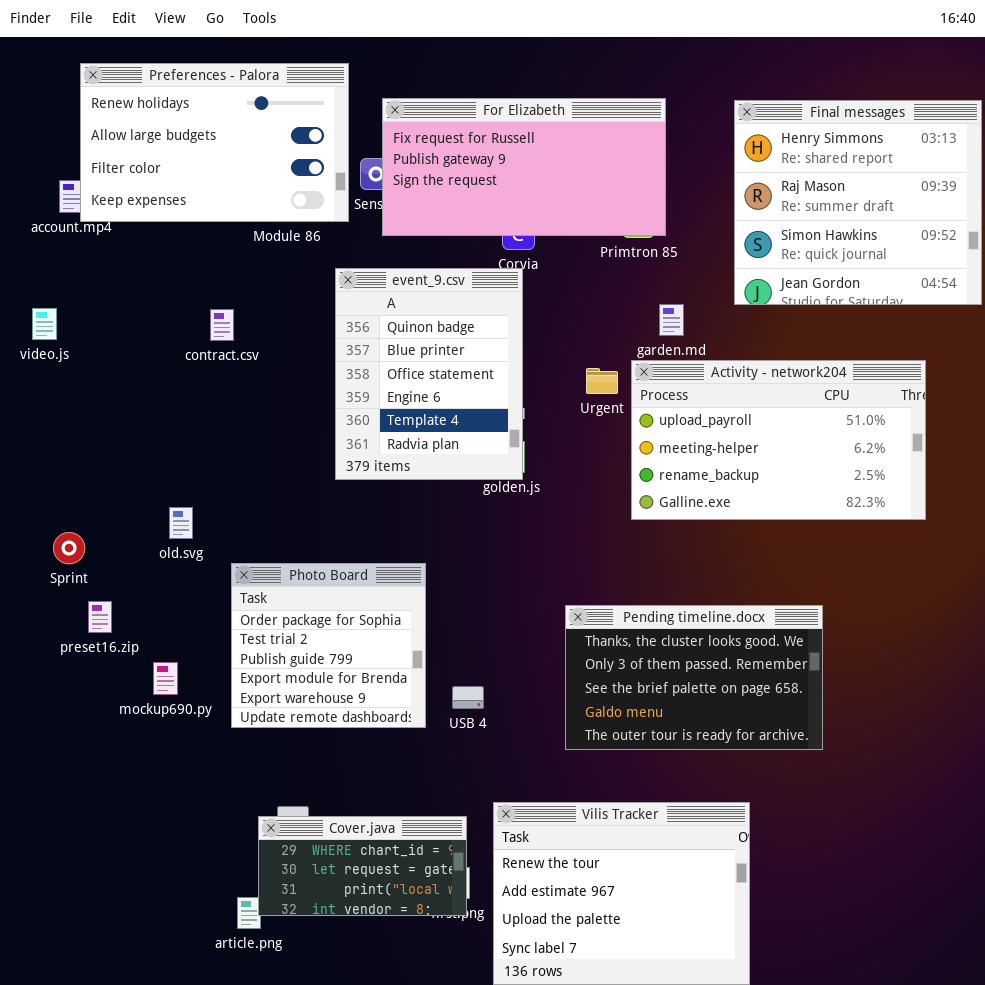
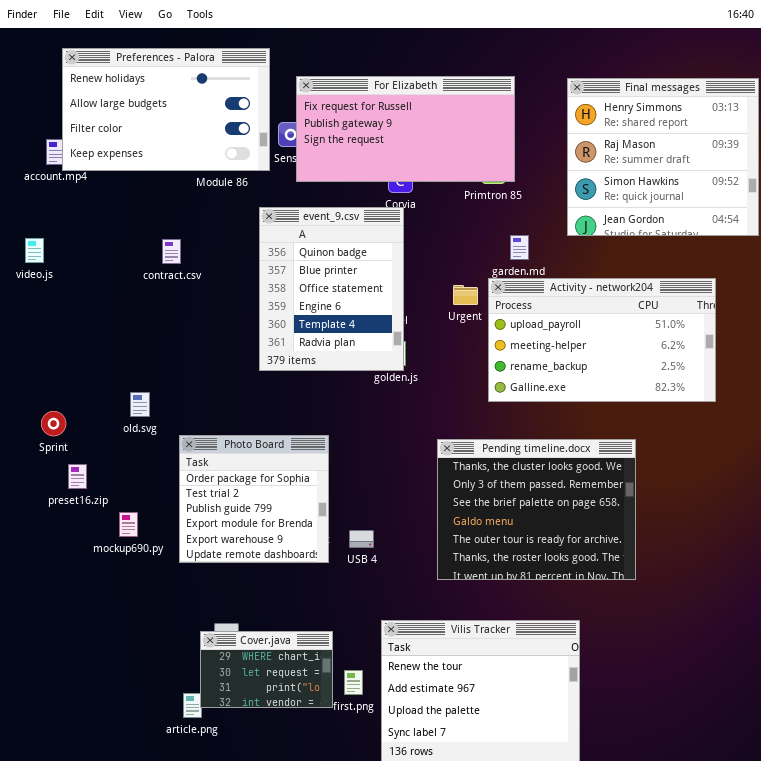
Pending timeline.docx: [565,605,823,750] -> [437,439,636,580], resized
Cover.java: [258,816,467,916] -> [200,631,333,708], resized

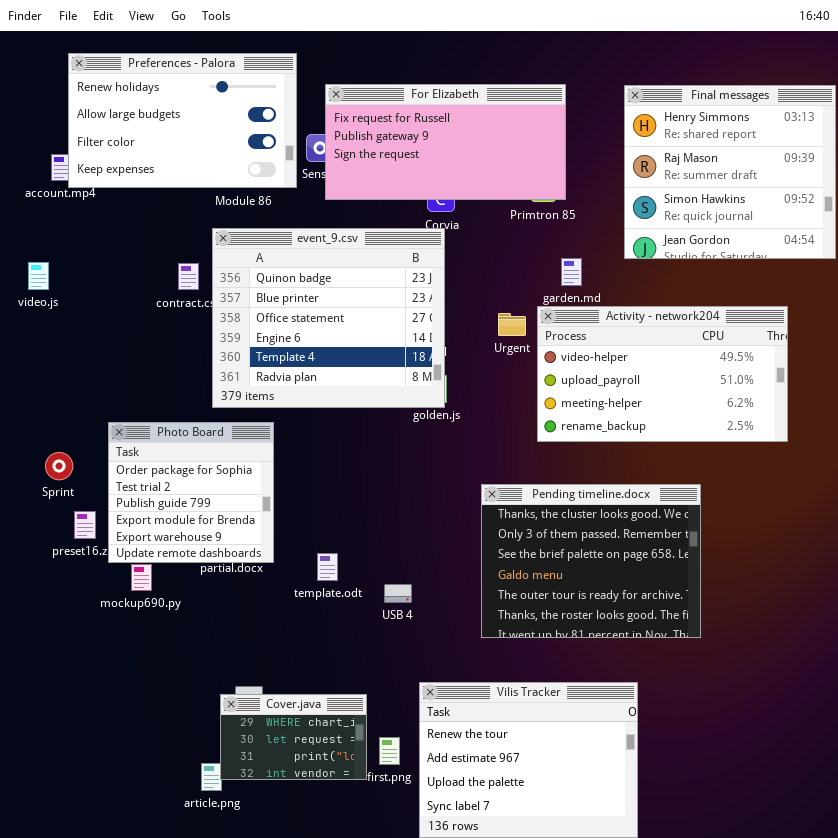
event_9.csv: [259,207,404,371] -> [212,228,445,408], resized
Activity - network204: [488,278,716,402] -> [537,306,788,442], scrolled up 1 row
Photo Board: [179,435,329,563] -> [108,422,274,563], moved

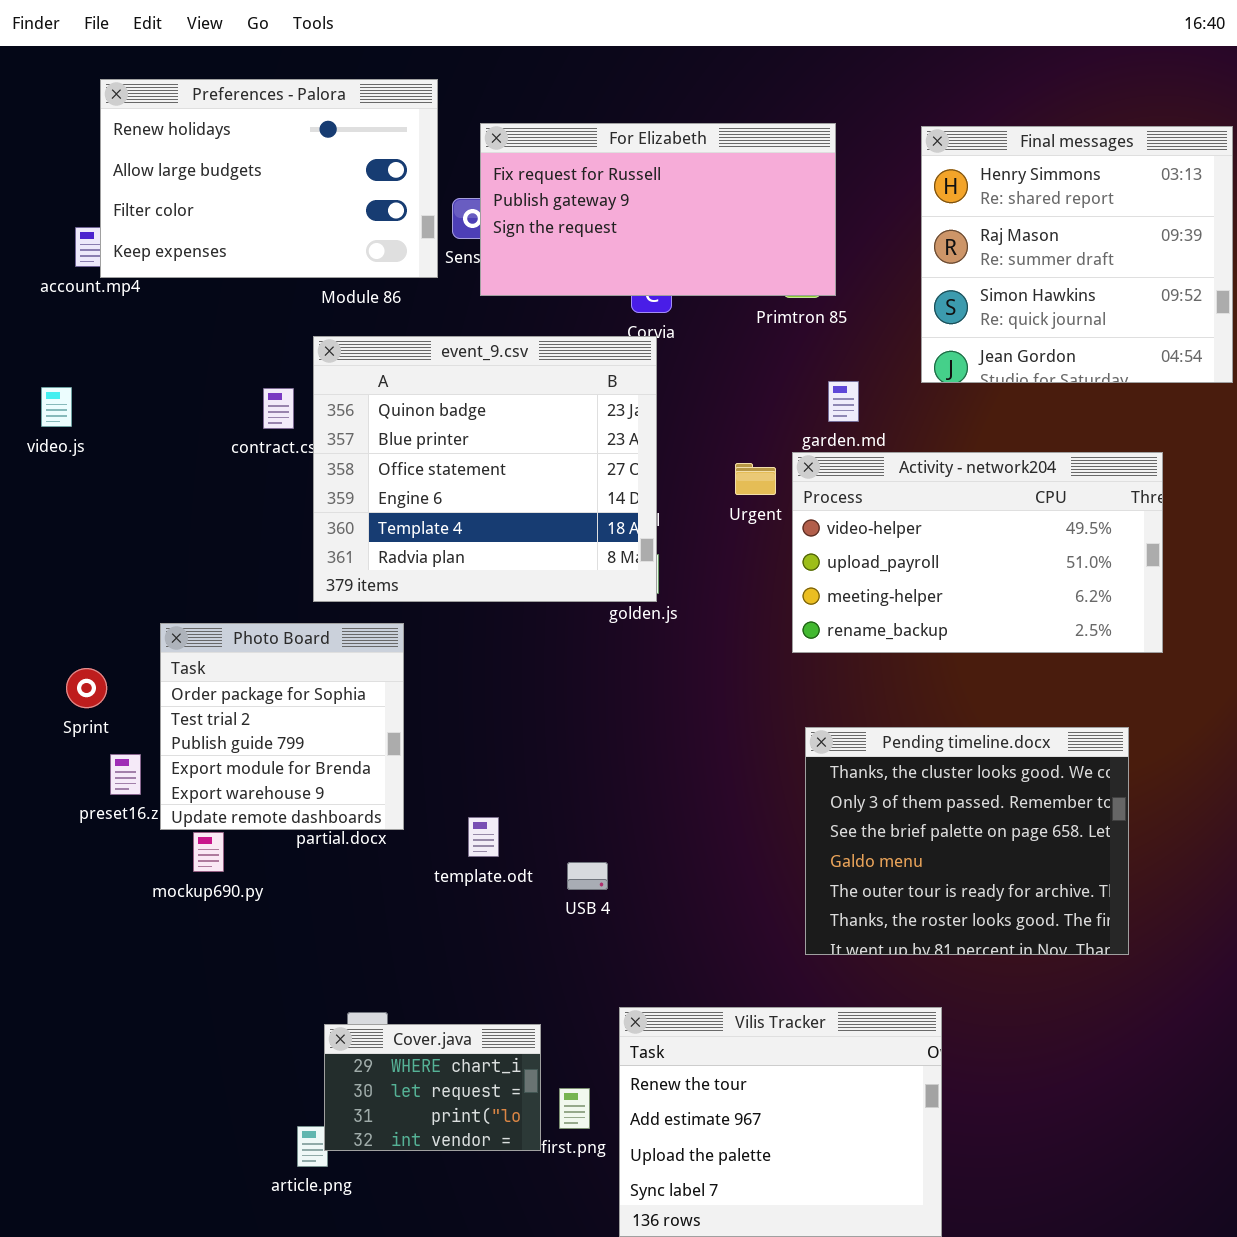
Pending timeline.docx: [481,484,701,638] -> [805,727,1129,955], moved

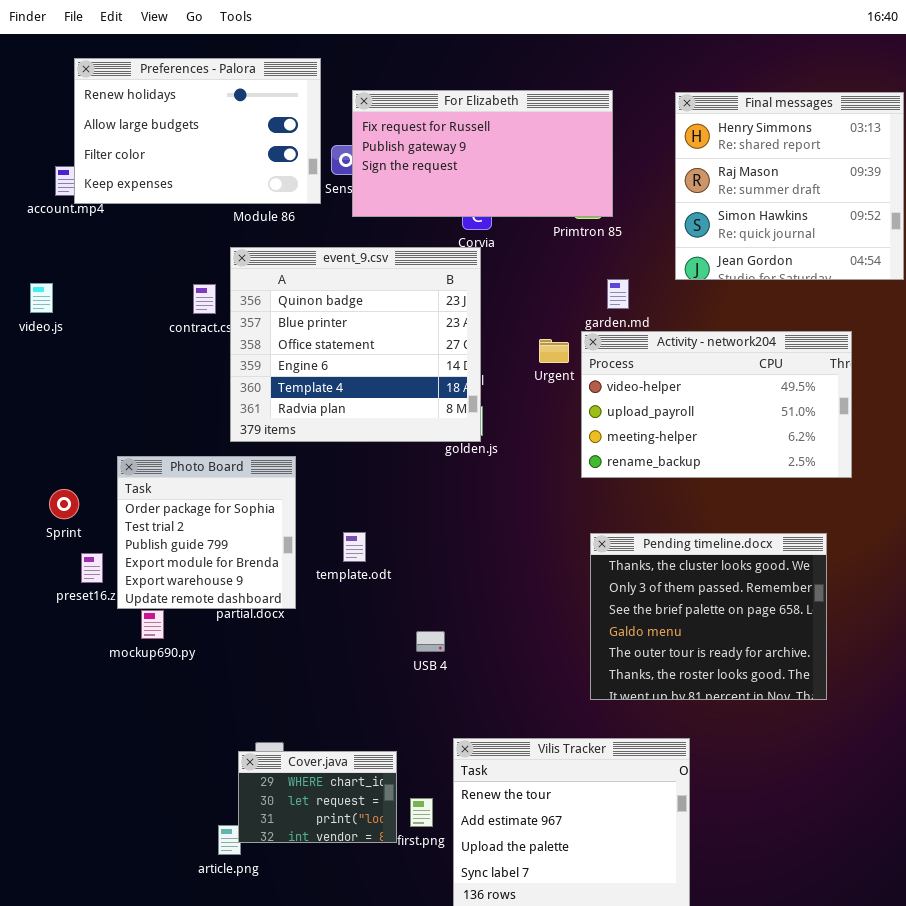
template.odt: [468,817,499,857] -> [343,532,366,562], moved

